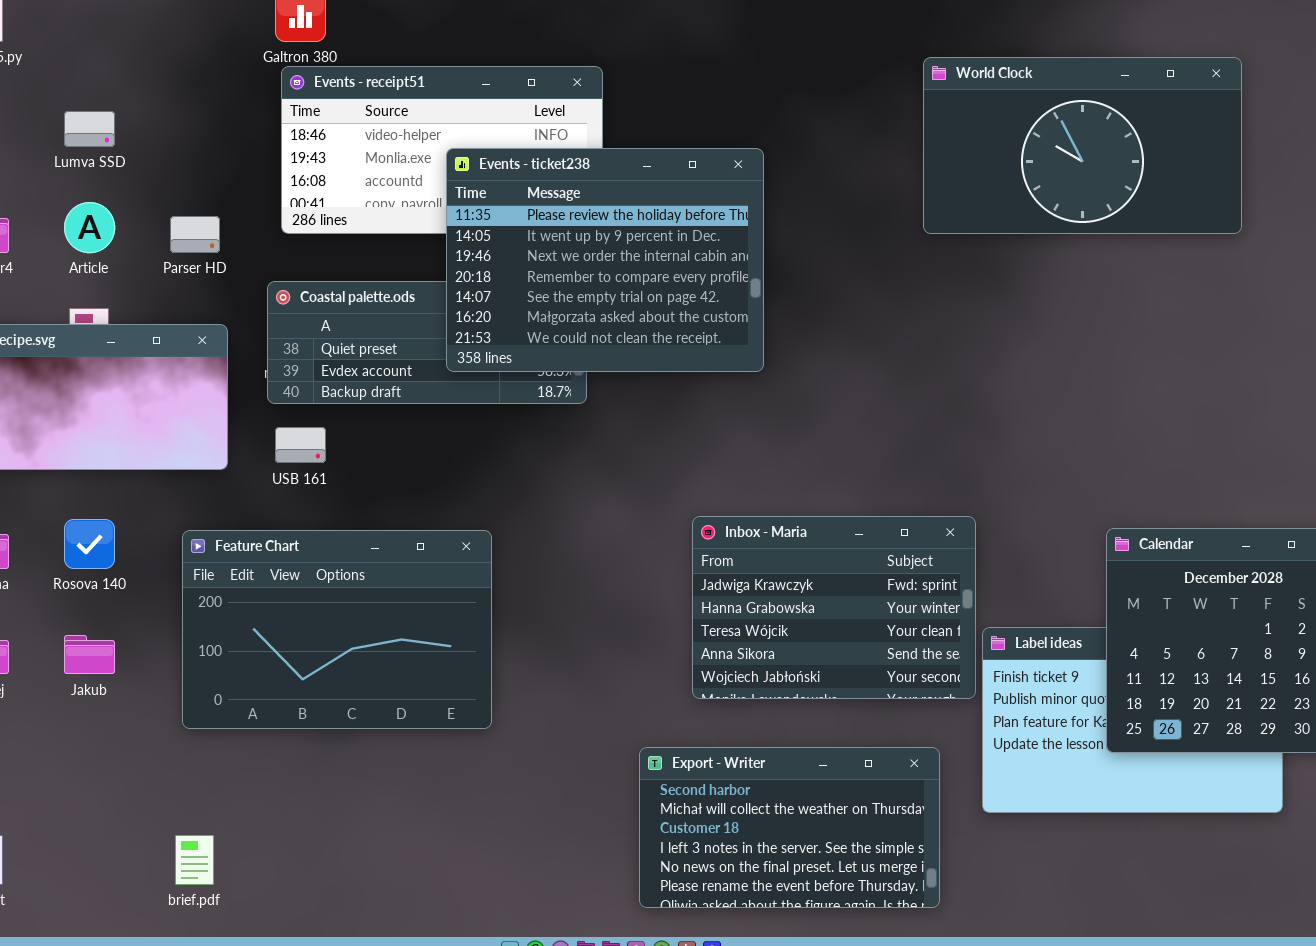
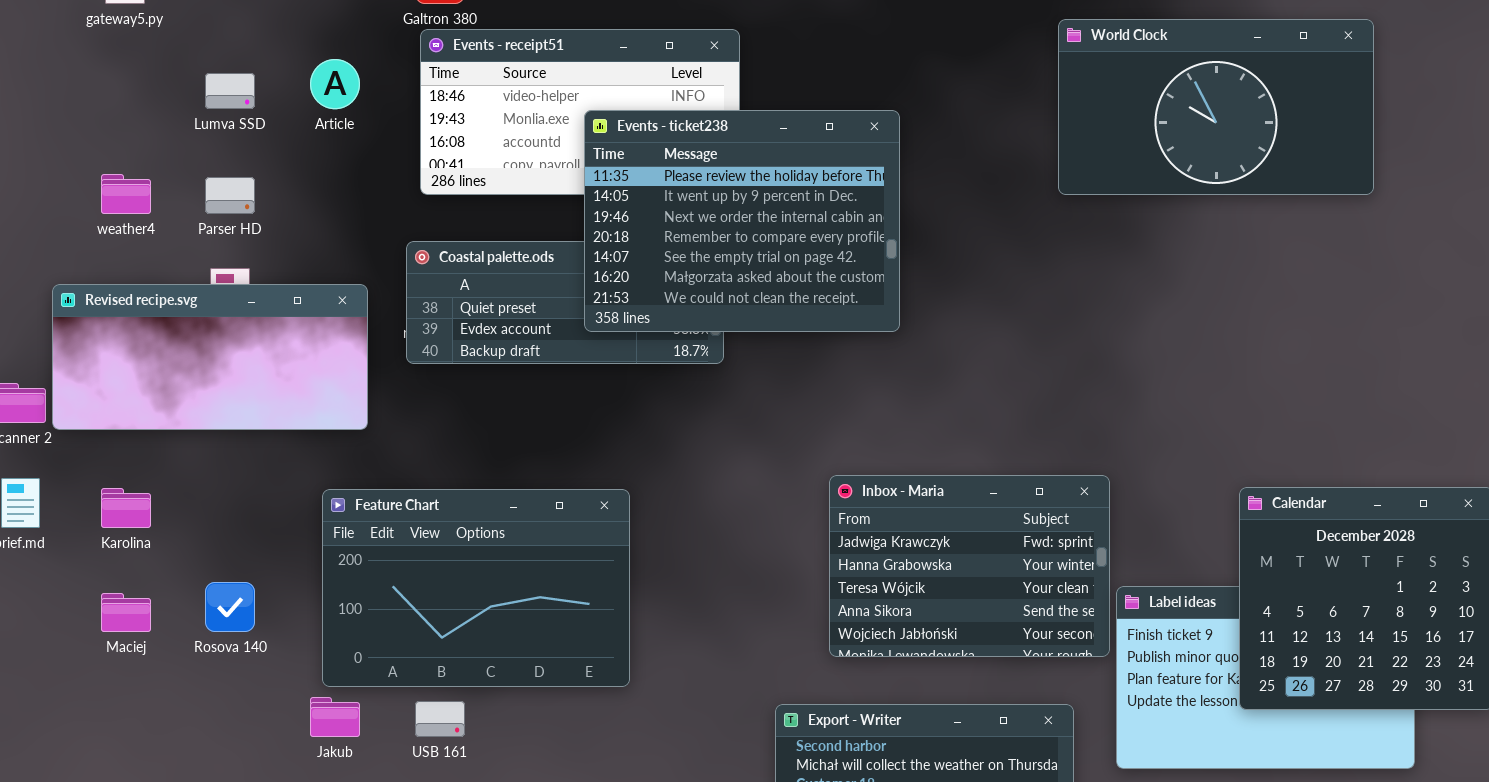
Article: [64,202,115,253] -> [310,59,360,109], moved
Parser HD: [170,216,220,253] -> [205,177,255,214], moved
USB 161: [275,427,326,463] -> [415,701,465,737], moved
Rosova 140: [64,519,115,569] -> [205,582,255,632], moved
Jakub: [64,635,115,674] -> [310,697,360,737], moved

